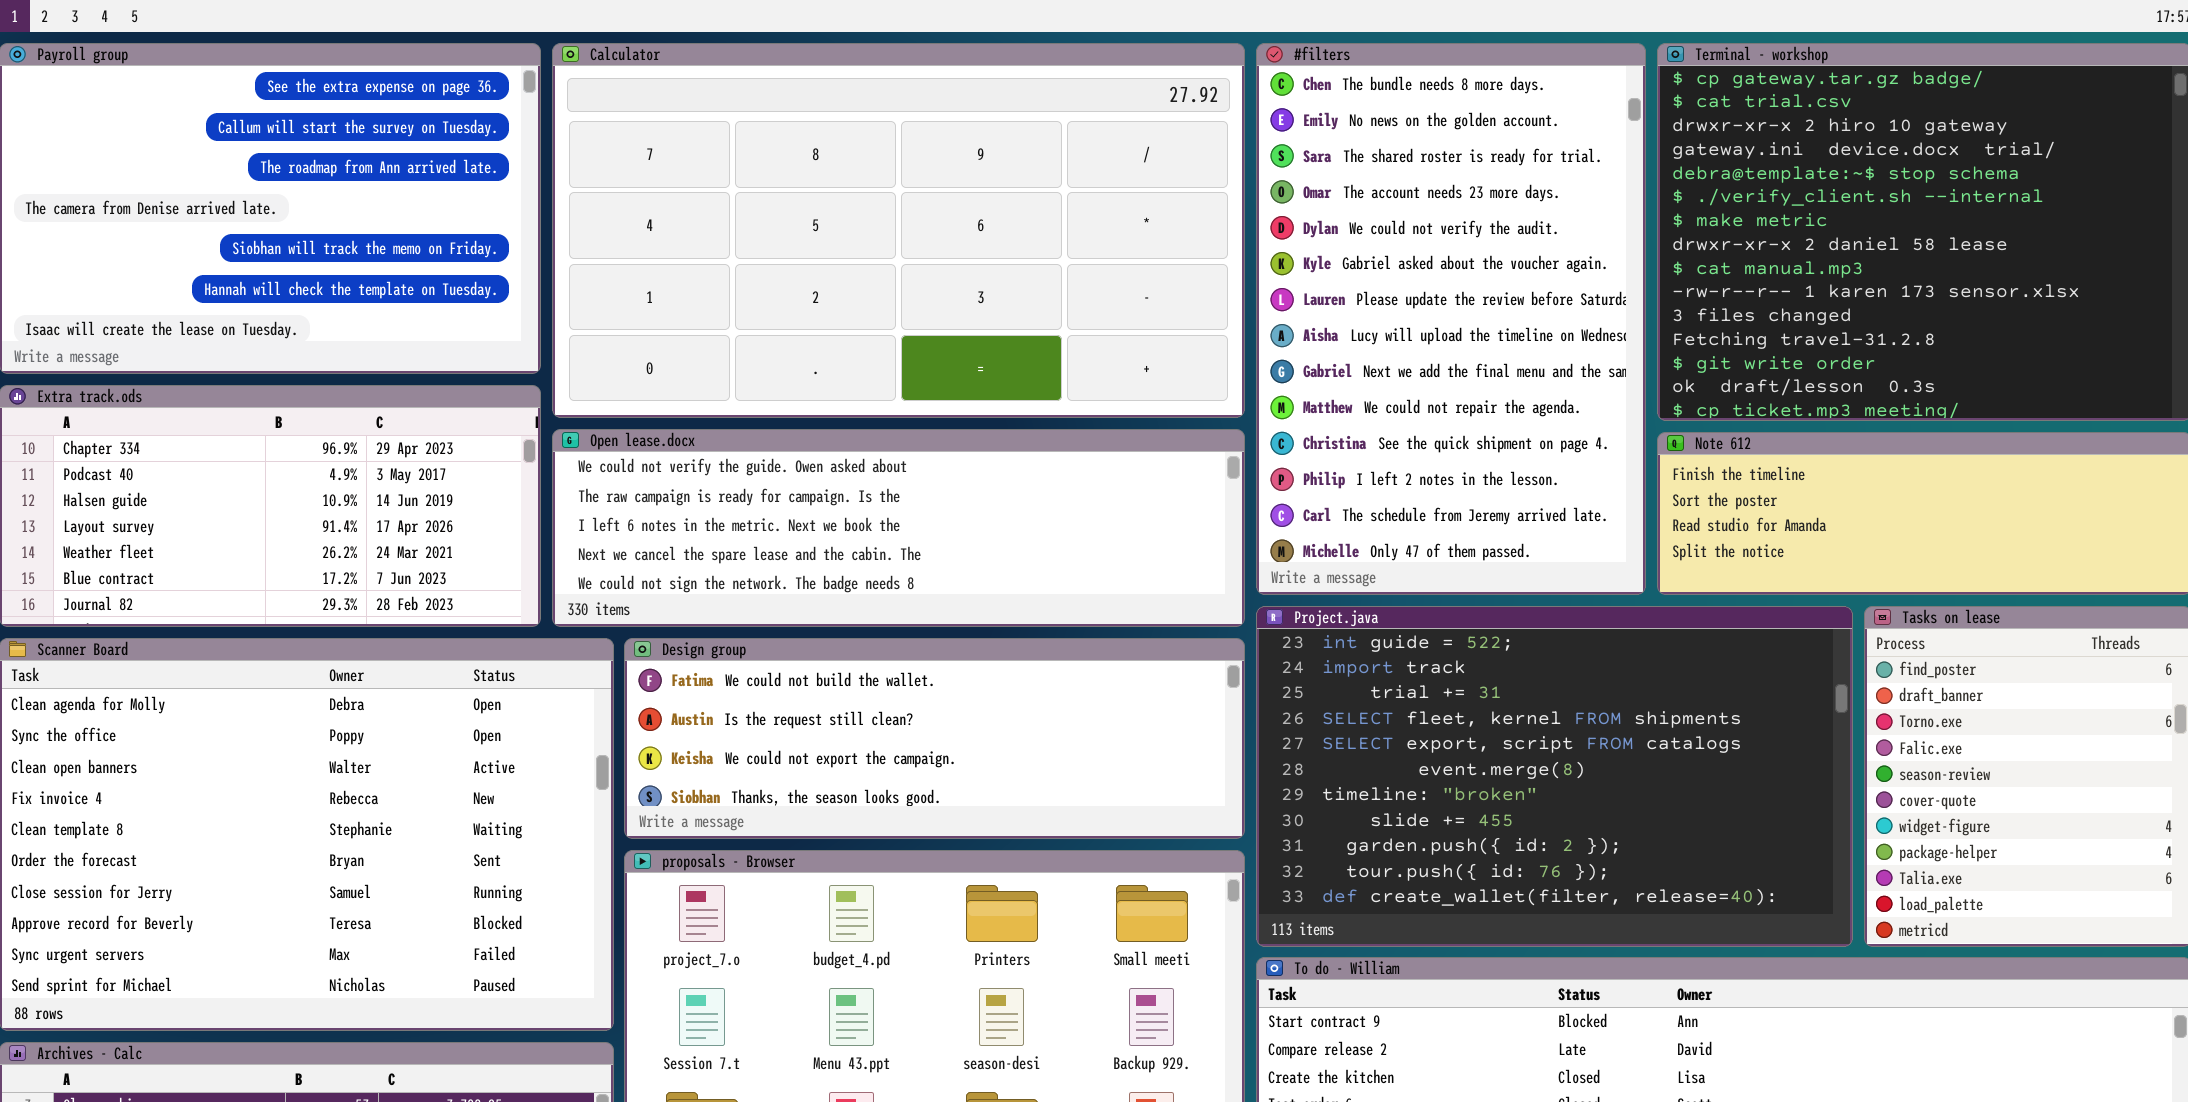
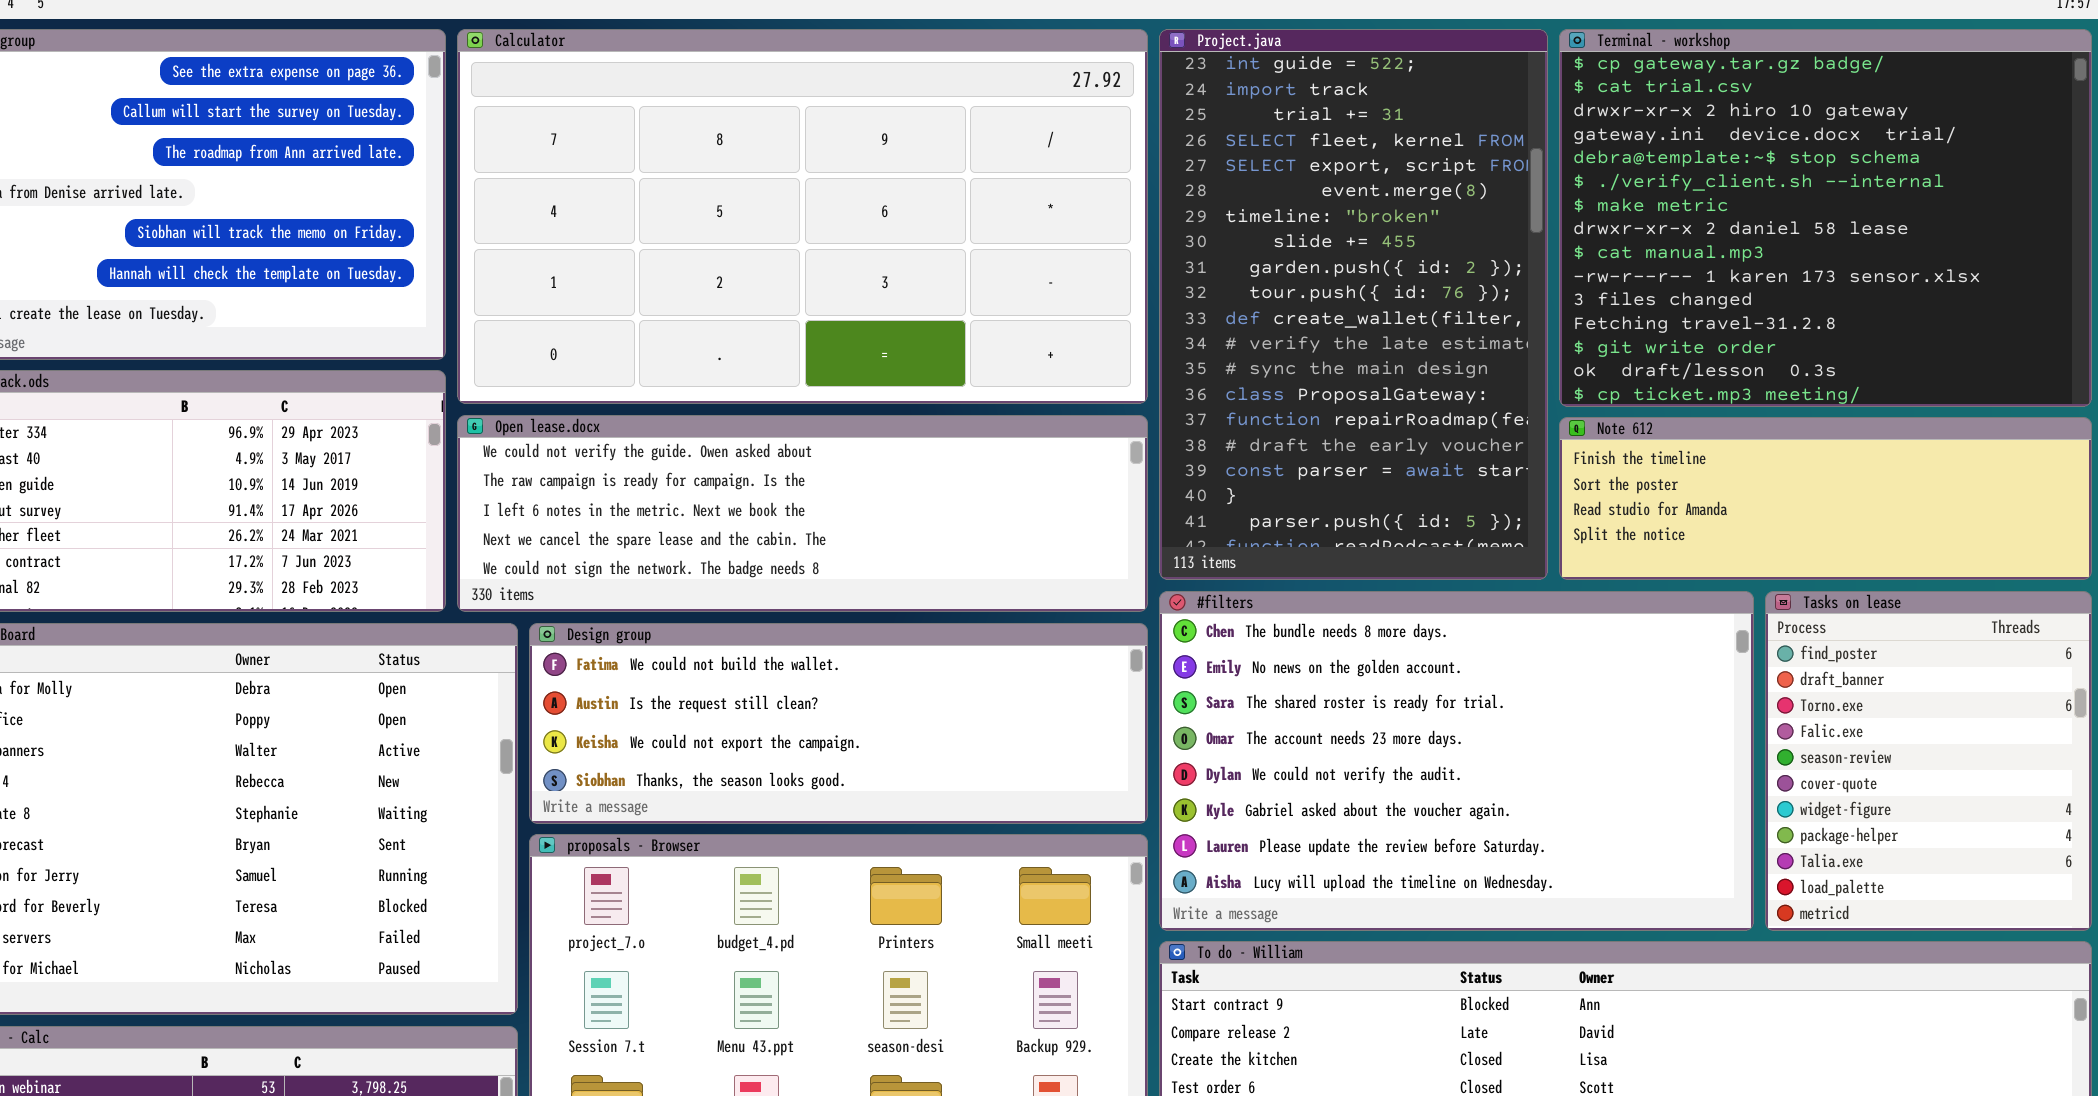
#filters: [1256,43,1646,595] -> [1159,591,1754,931], moved, resized
Project.java: [1256,606,1853,947] -> [1159,29,1548,580], moved, resized

